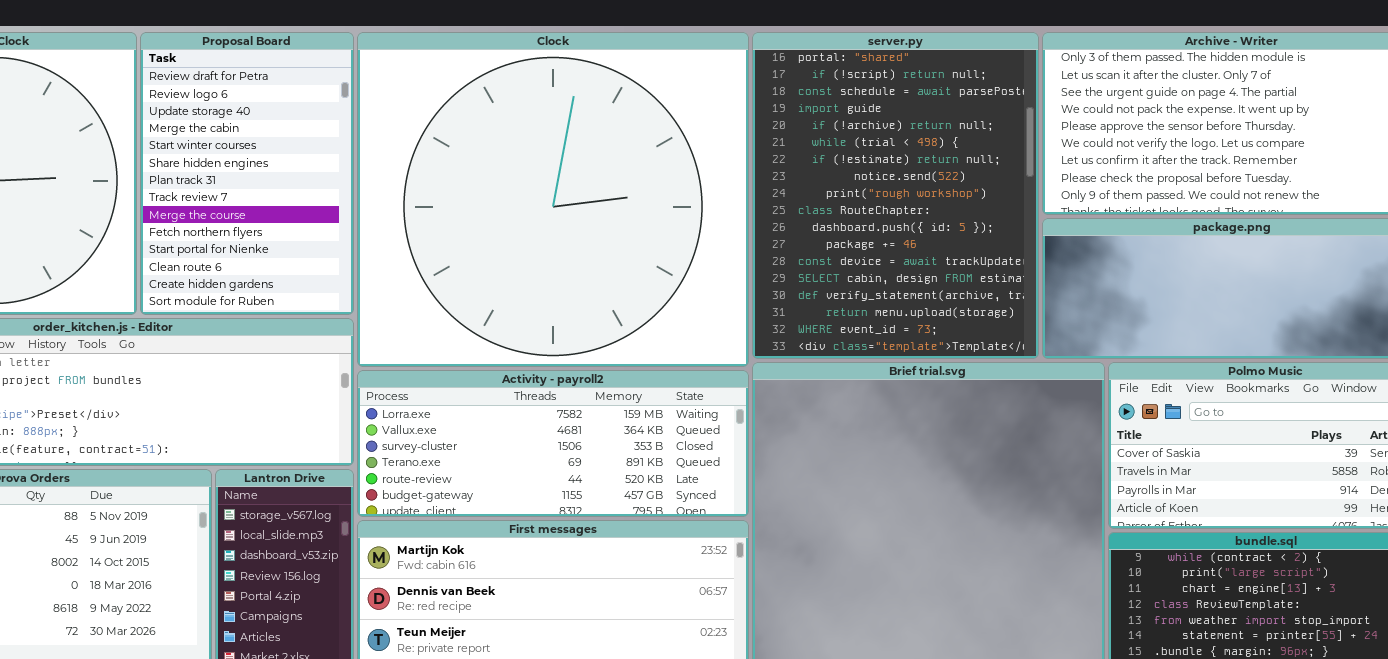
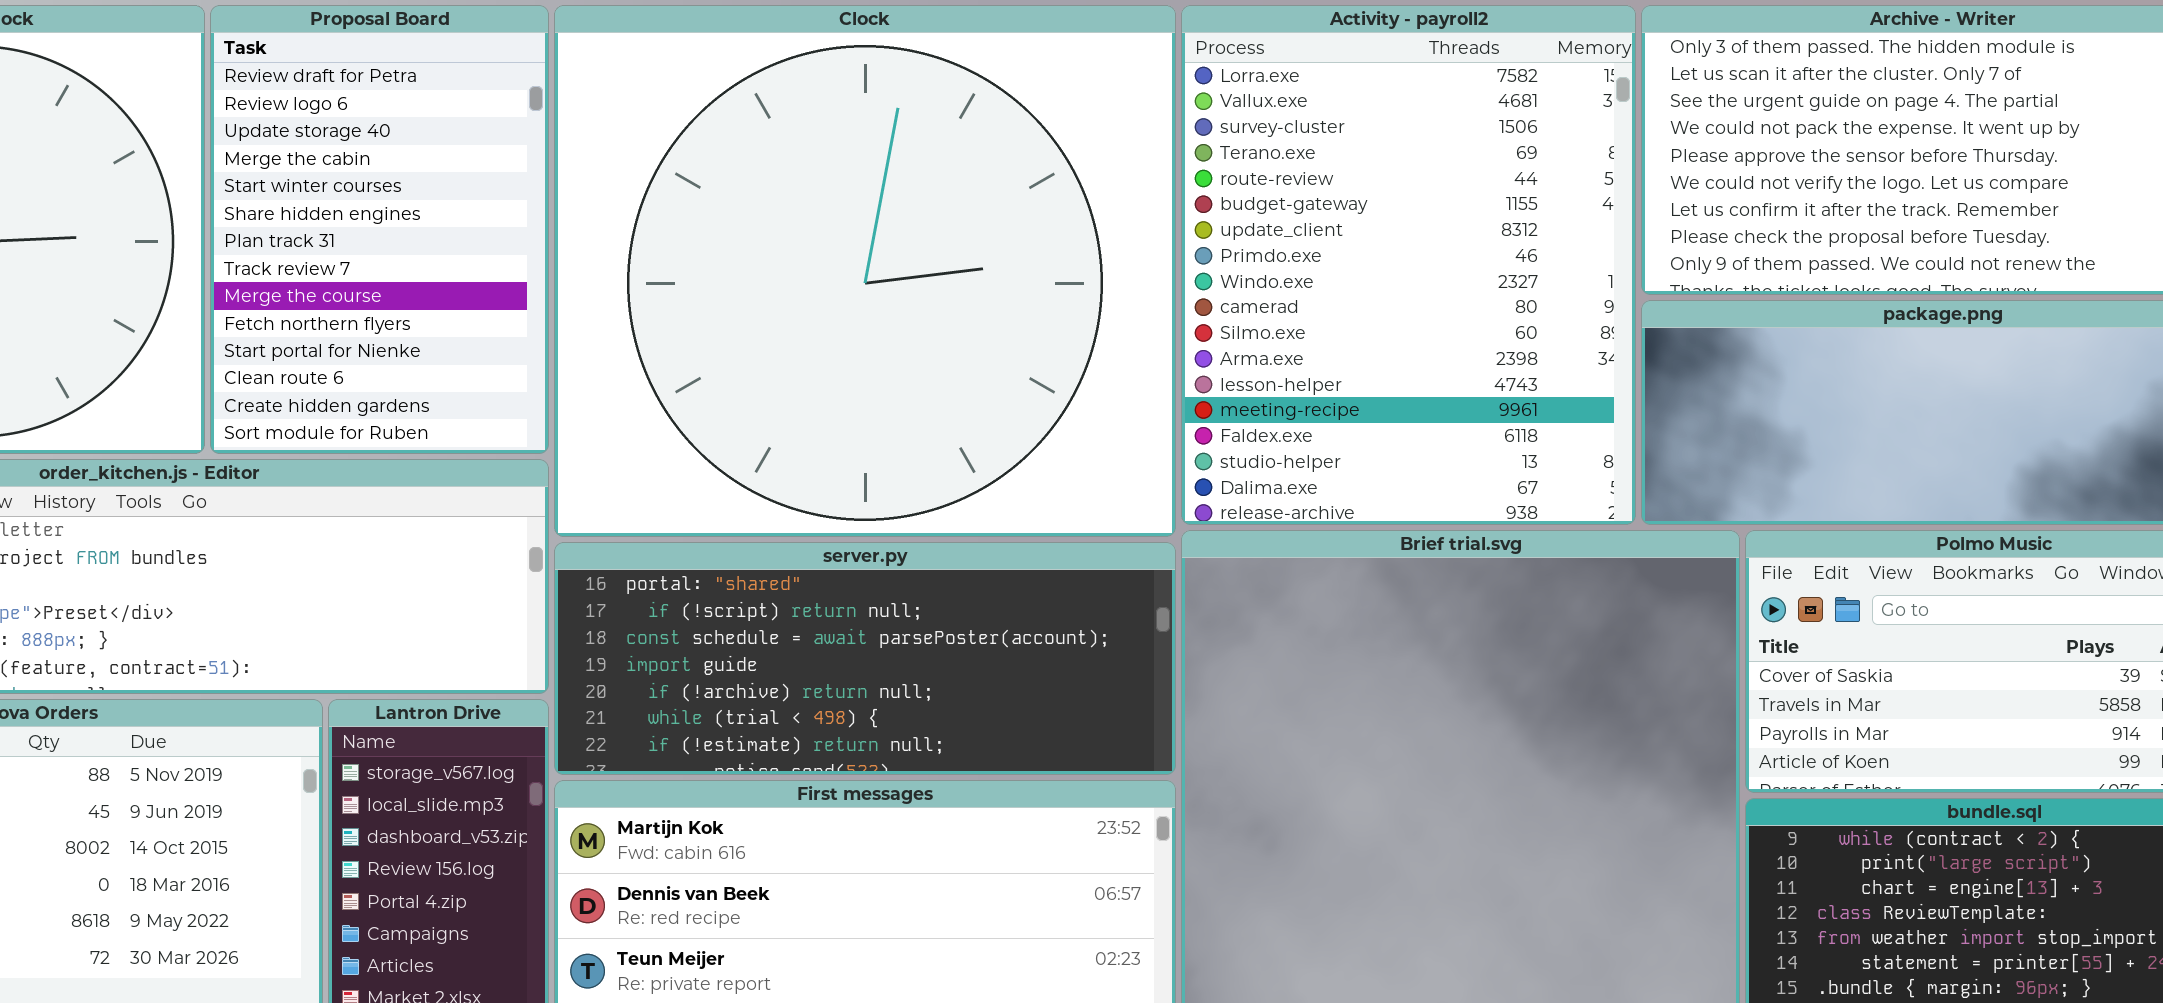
server.py: [752,32,1039,359] -> [554,542,1176,775], moved, resized
Activity - payroll2: [357,370,749,517] -> [1181,5,1636,525], moved, resized

